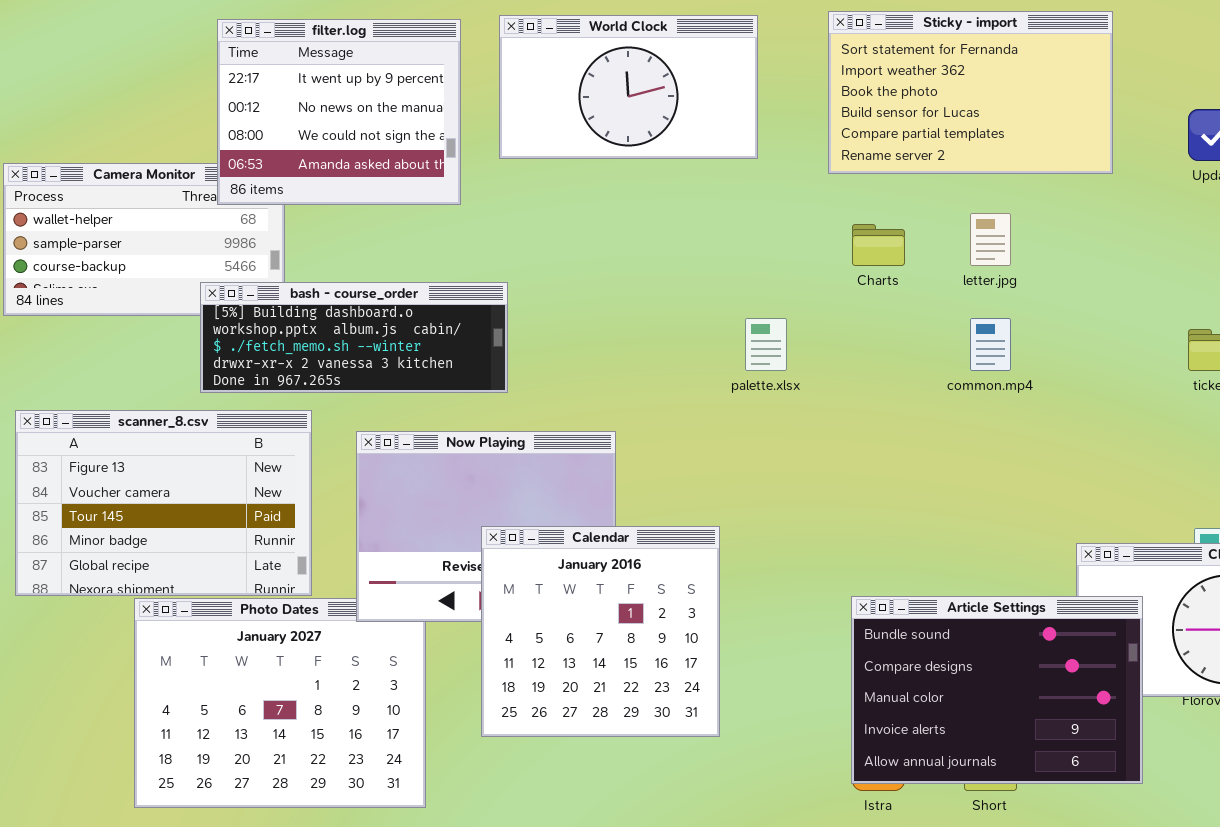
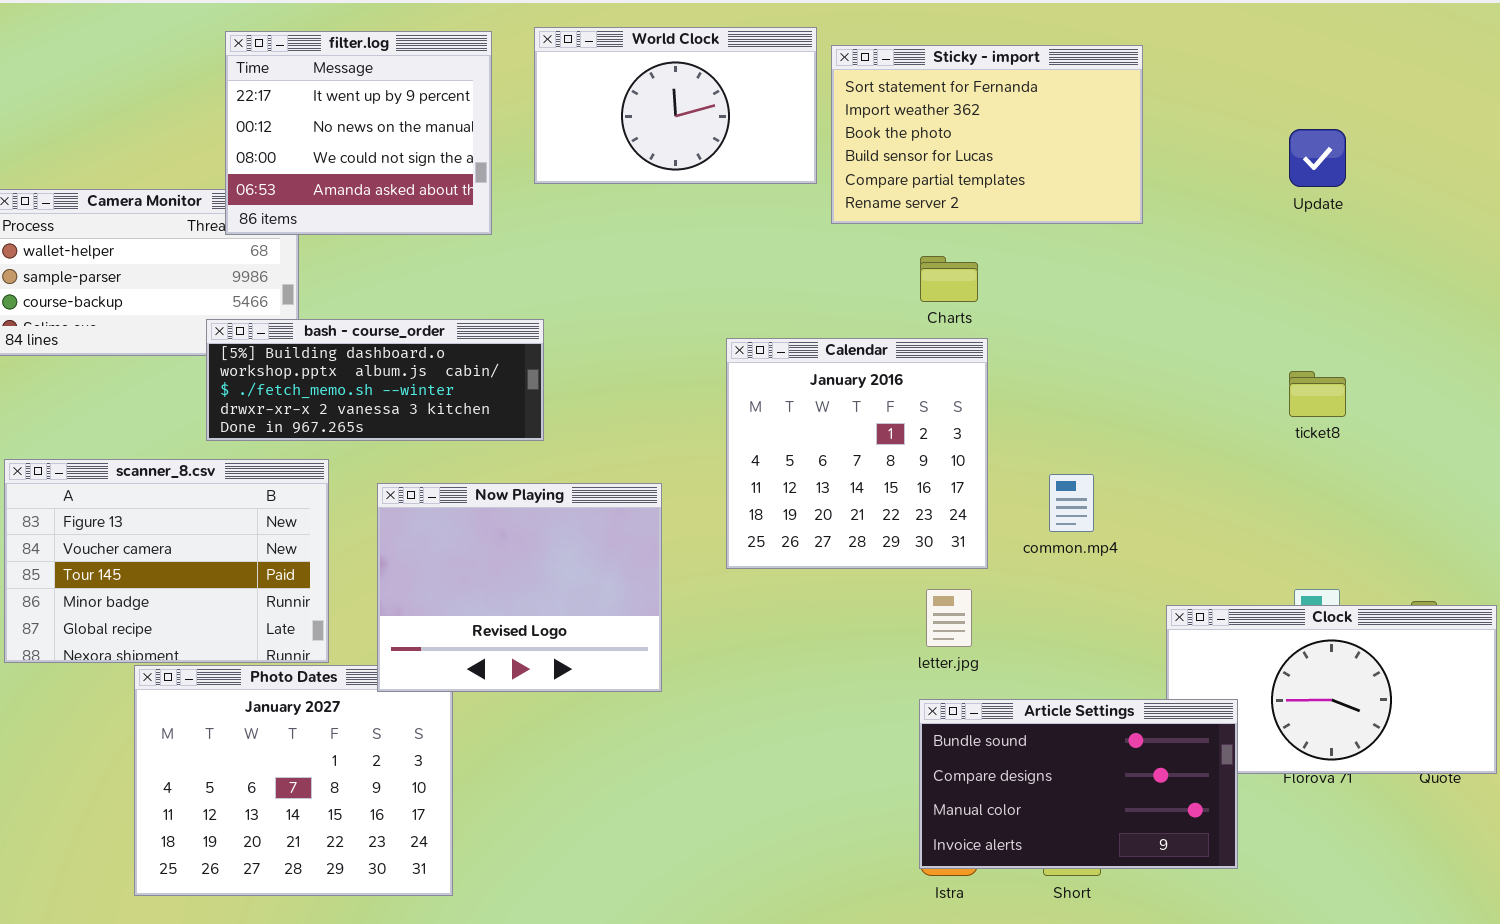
Sticky - import: [828,11,1113,174] -> [831,45,1143,224], moved
letter.jpg: [970,213,1011,266] -> [926,589,972,647], moved
common.mp4: [970,318,1011,371] -> [1049,474,1094,532], moved
Calendar: [481,526,720,737] -> [726,338,988,569], moved
Article Settings: [851,596,1143,784] -> [919,699,1238,869], resized

